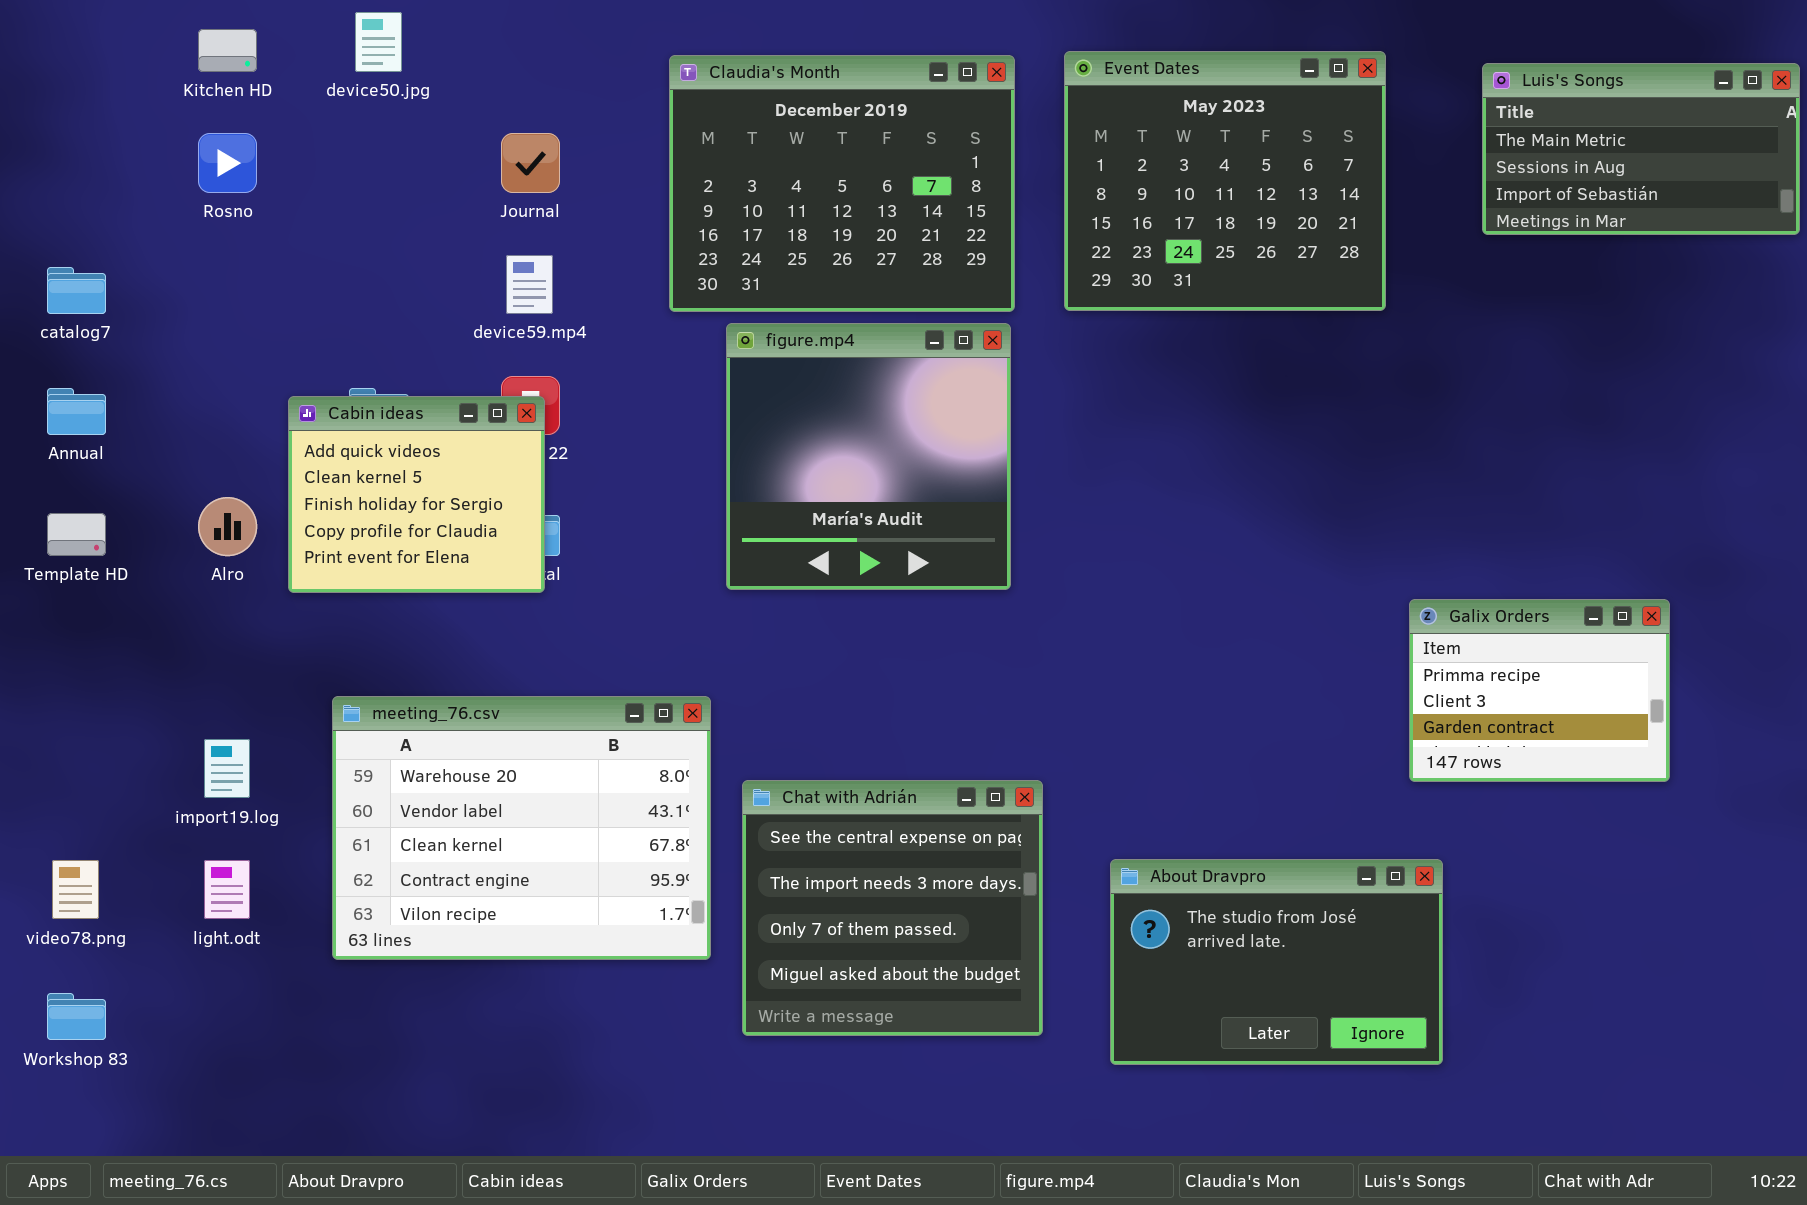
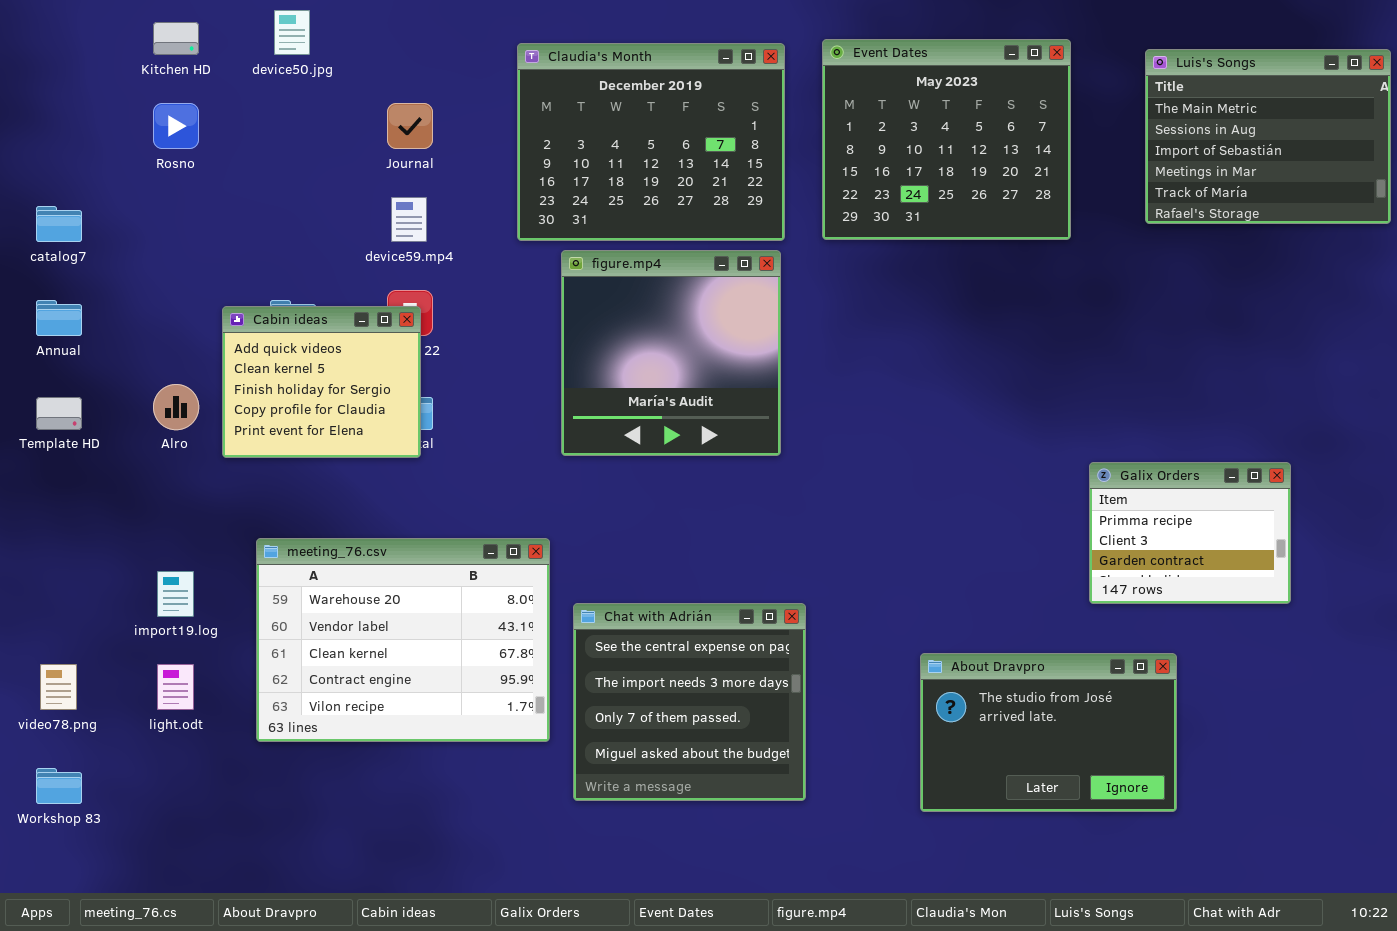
Luis's Songs: [1482,63,1800,235] -> [1145,49,1391,224], resized
About Dravpro: [1110,859,1443,1065] -> [920,653,1177,812], moved

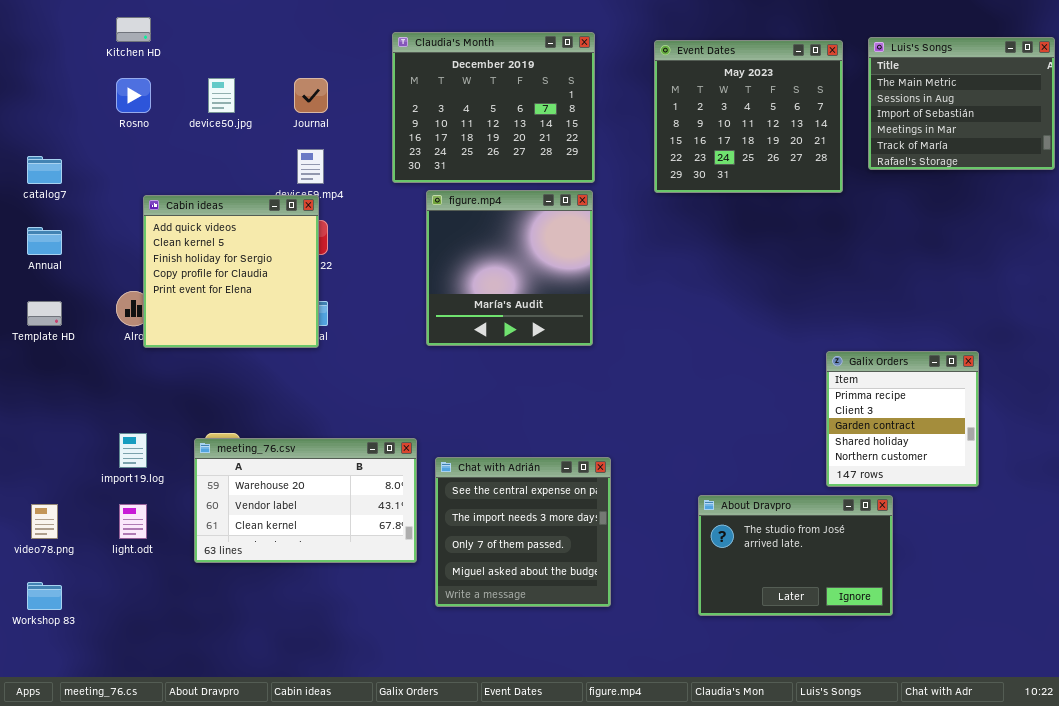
device50.jpg: [274,10,310,55] -> [208,78,235,113], moved
Event Dates: [822,39,1071,240] -> [654,40,843,193], moved
Cabin ideas: [222,306,421,458] -> [143,195,319,348], resized
Galix Orders: [1089,462,1291,604] -> [826,351,979,487], resized
meeting_76.csv: [256,538,550,742] -> [194,438,417,563], resized

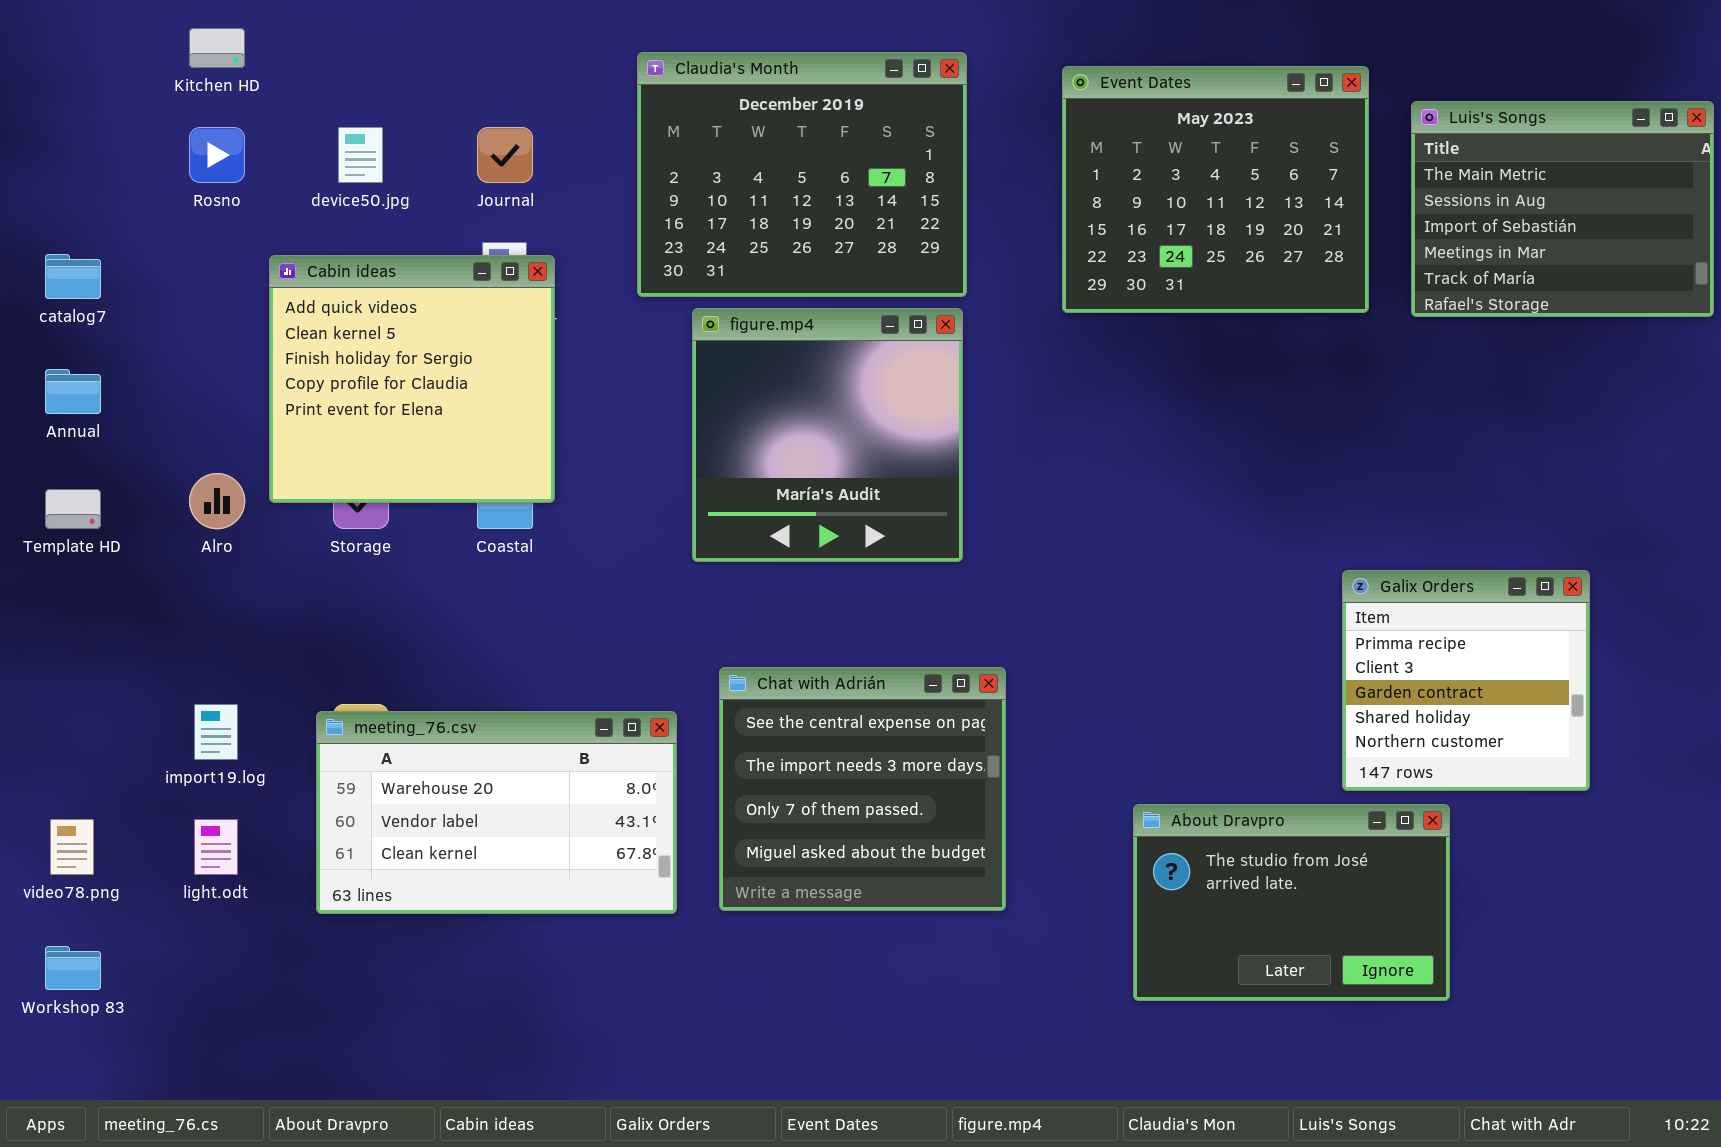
Luis's Songs: [868,37,1055,170] -> [1411,101,1714,317], moved
Cabin ideas: [143,195,319,348] -> [269,255,555,503], moved
Chat with Adrián: [435,457,611,607] -> [719,667,1006,911], moved

